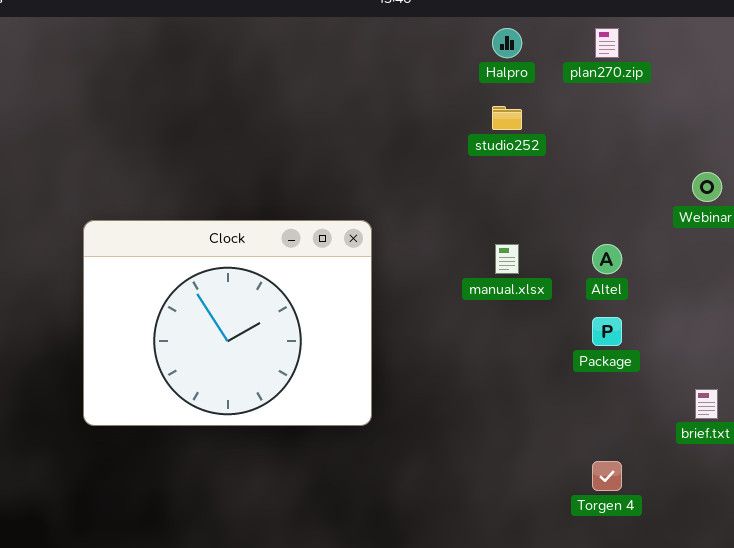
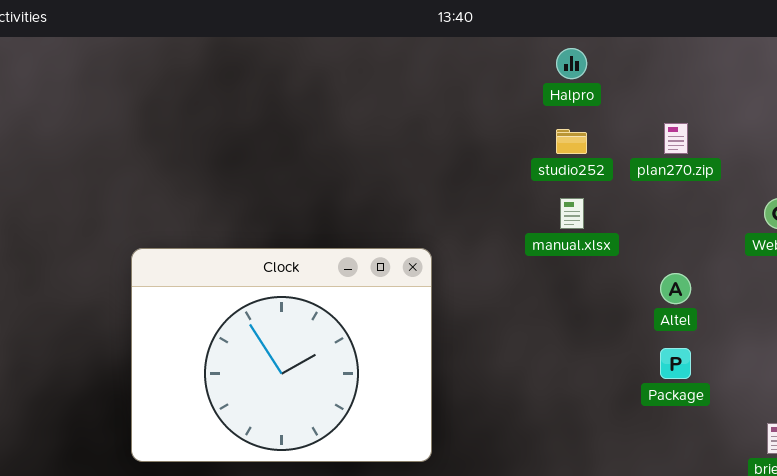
plan270.zip: [595,28,619,58] -> [664,123,688,154], moved
manual.xlsx: [495,244,519,274] -> [560,198,584,229], moved

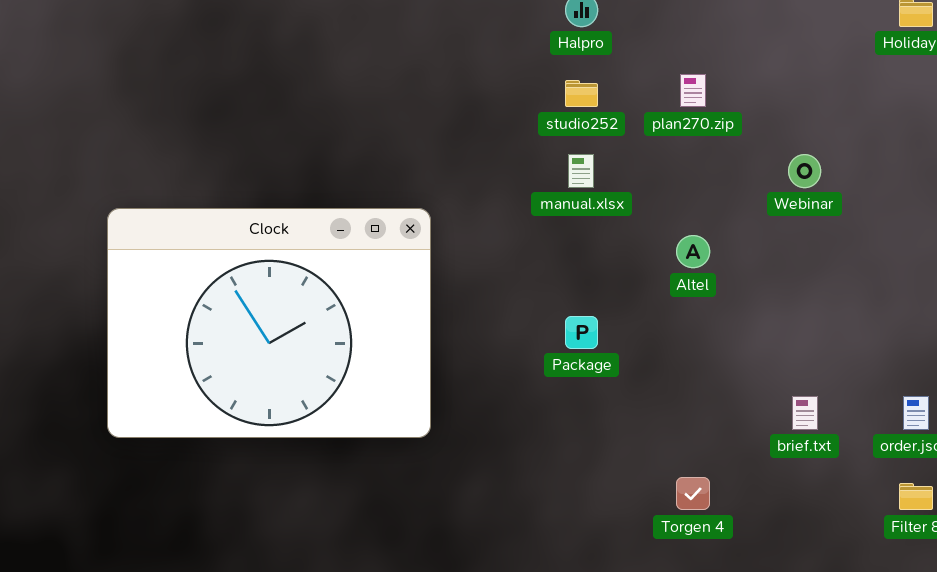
Package: [660,348,691,379] -> [565,316,598,349], moved

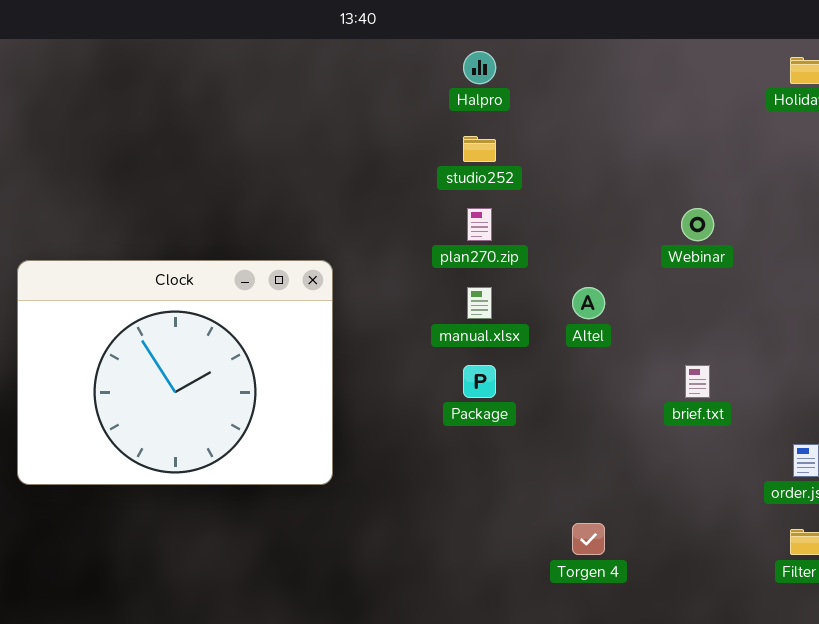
plan270.zip: [680,74,706,107] -> [467,208,492,241], moved
manual.xlsx: [568,154,594,188] -> [467,287,492,319], moved
brief.txt: [792,396,818,430] -> [685,365,710,398], moved

